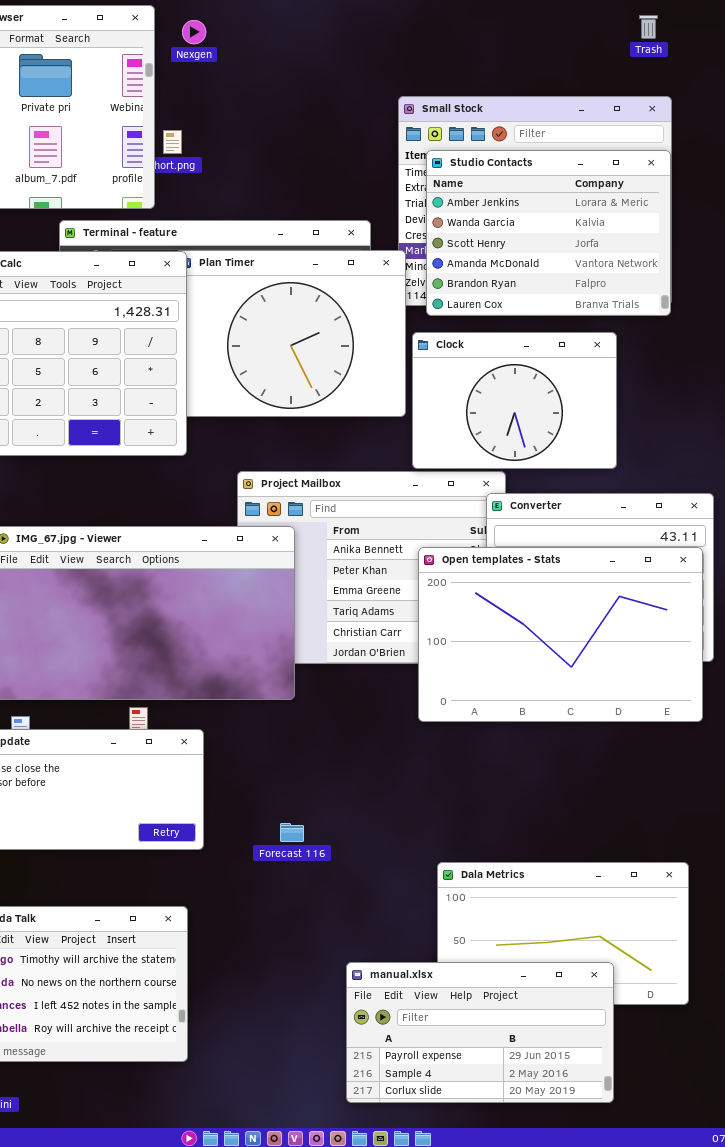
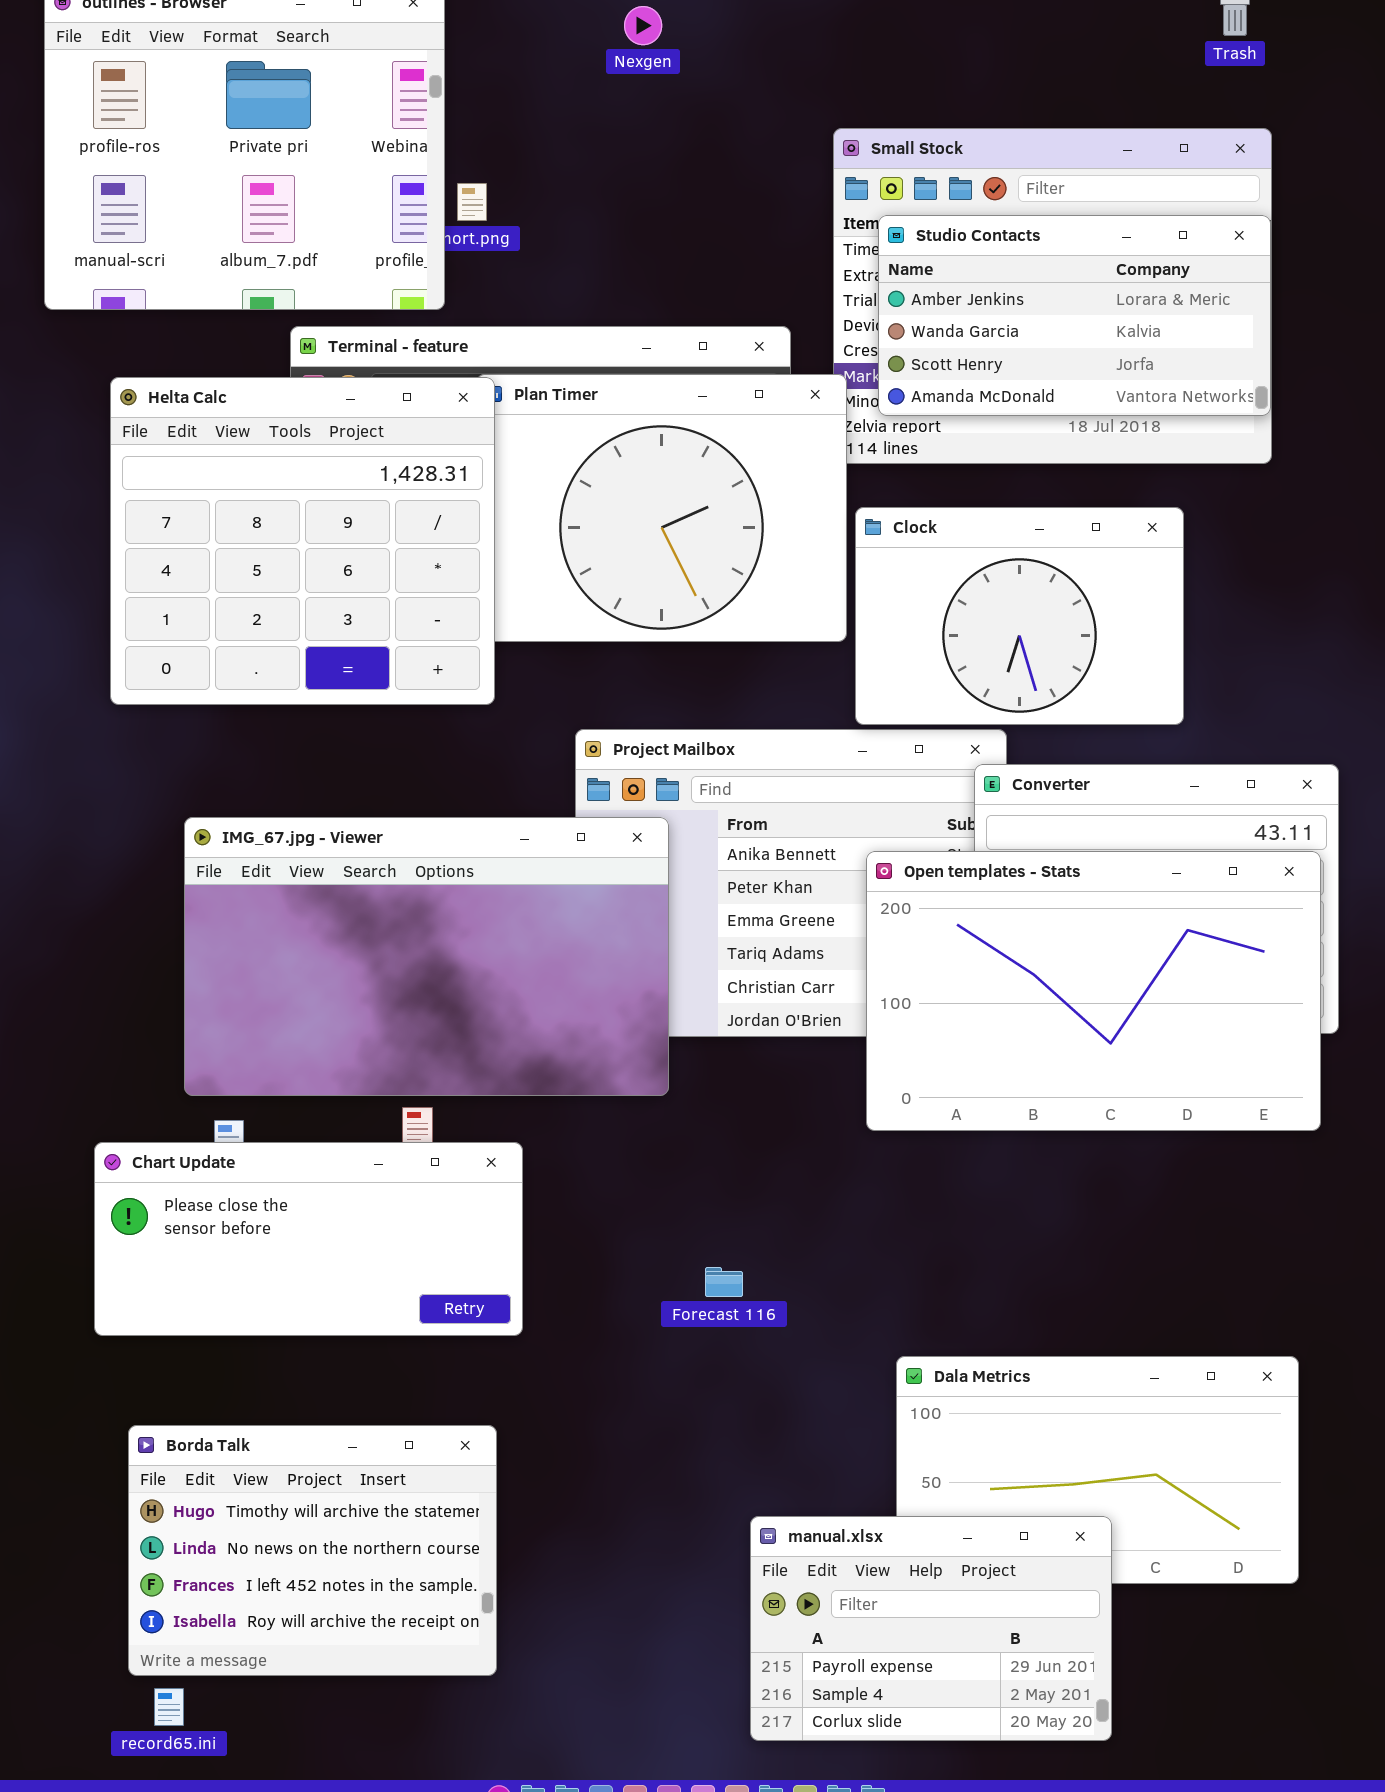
Nexgen: [182,20,206,44] -> [624,6,662,45], moved
Studio Contacts: [426,150,671,316] -> [878,215,1271,416], resized
Forecast 116: [280,823,304,842] -> [705,1267,743,1297], moved
manual.xlsx: [346,962,614,1103] -> [750,1516,1112,1741], resized

